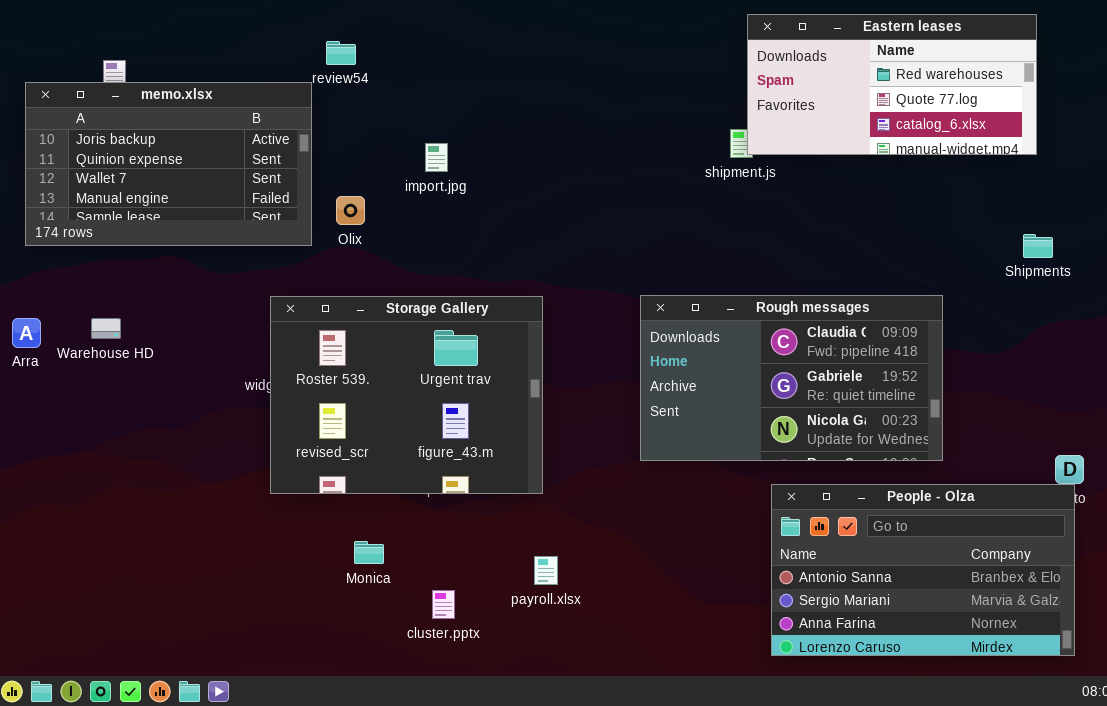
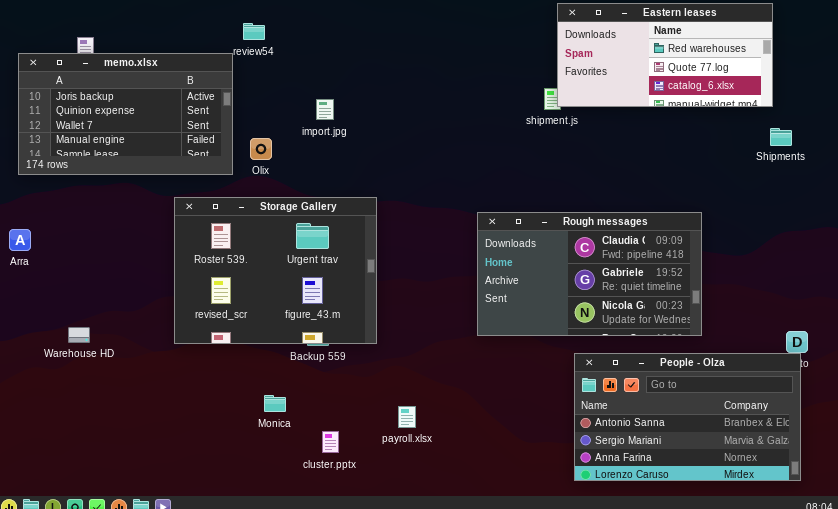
Shipments: [1023,234,1053,258] -> [770,128,792,146], moved
Storage Gallery: [270,296,543,494] -> [174,197,377,344], moved
Warehouse HD: [91,318,121,339] -> [68,327,90,343], moved

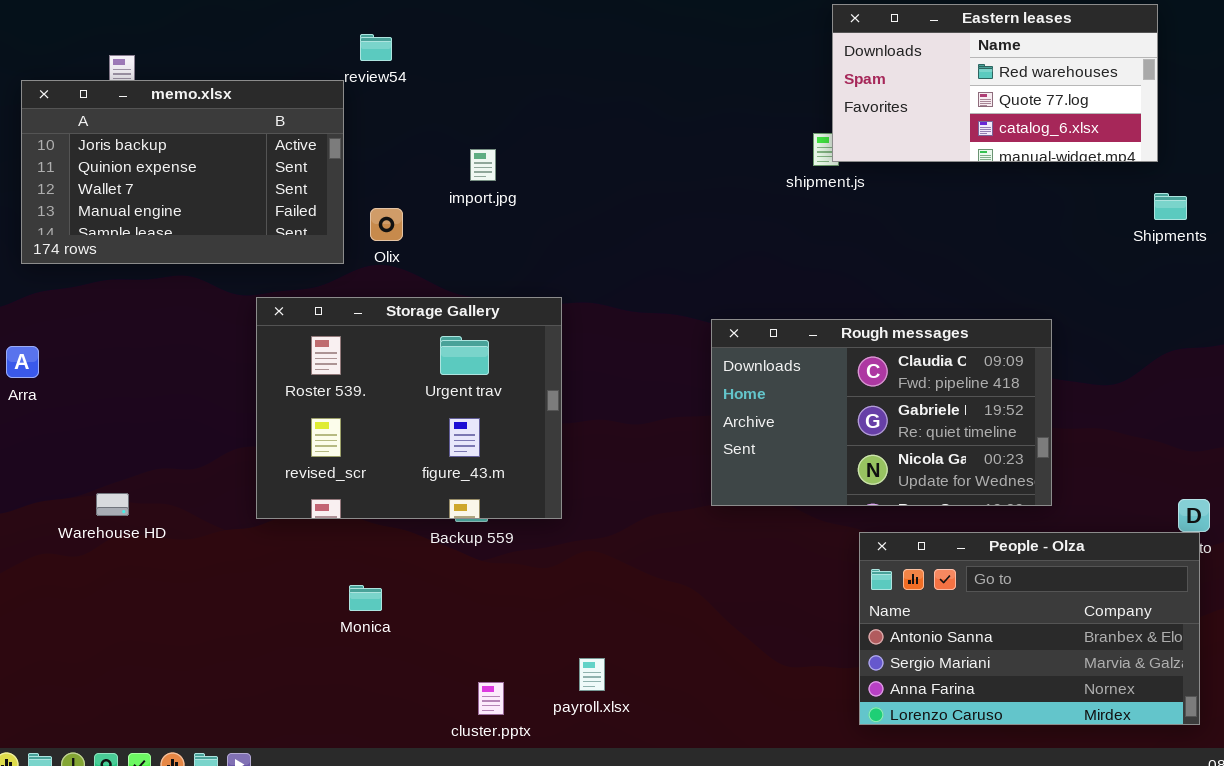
Monica: [264,395,286,412] -> [349,585,382,611], moved
payroll.xlsx: [398,406,416,428] -> [579,658,605,691], moved
cluster.pptx: [322,431,339,453] -> [478,682,504,715], moved

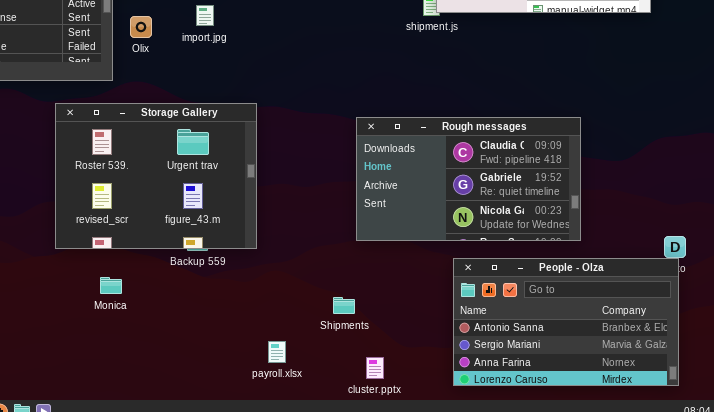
Shipments: [1154,193,1187,220] -> [333,297,355,314], moved
Olix: [370,208,403,241] -> [130,16,152,38], moved
Monica: [349,585,382,611] -> [100,277,122,294], moved
cluster.pptx: [478,682,504,715] -> [366,357,384,379], moved

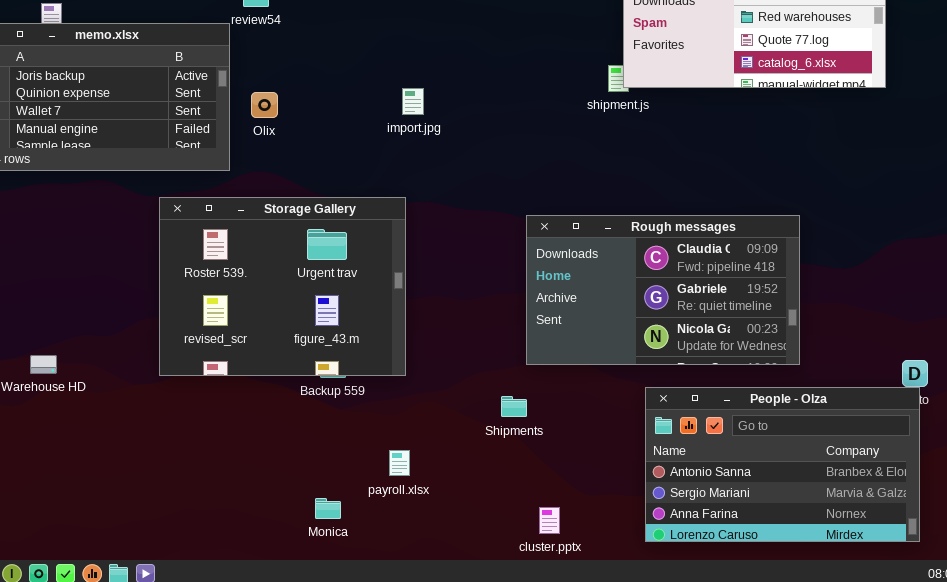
import.jpg: [196,5,214,26] -> [402,88,424,115], moved
Monica: [100,277,122,294] -> [315,498,341,519], moved
Shipments: [333,297,355,314] -> [501,396,527,417], moved
payroll.xlsx: [268,341,286,363] -> [389,450,410,476], moved

